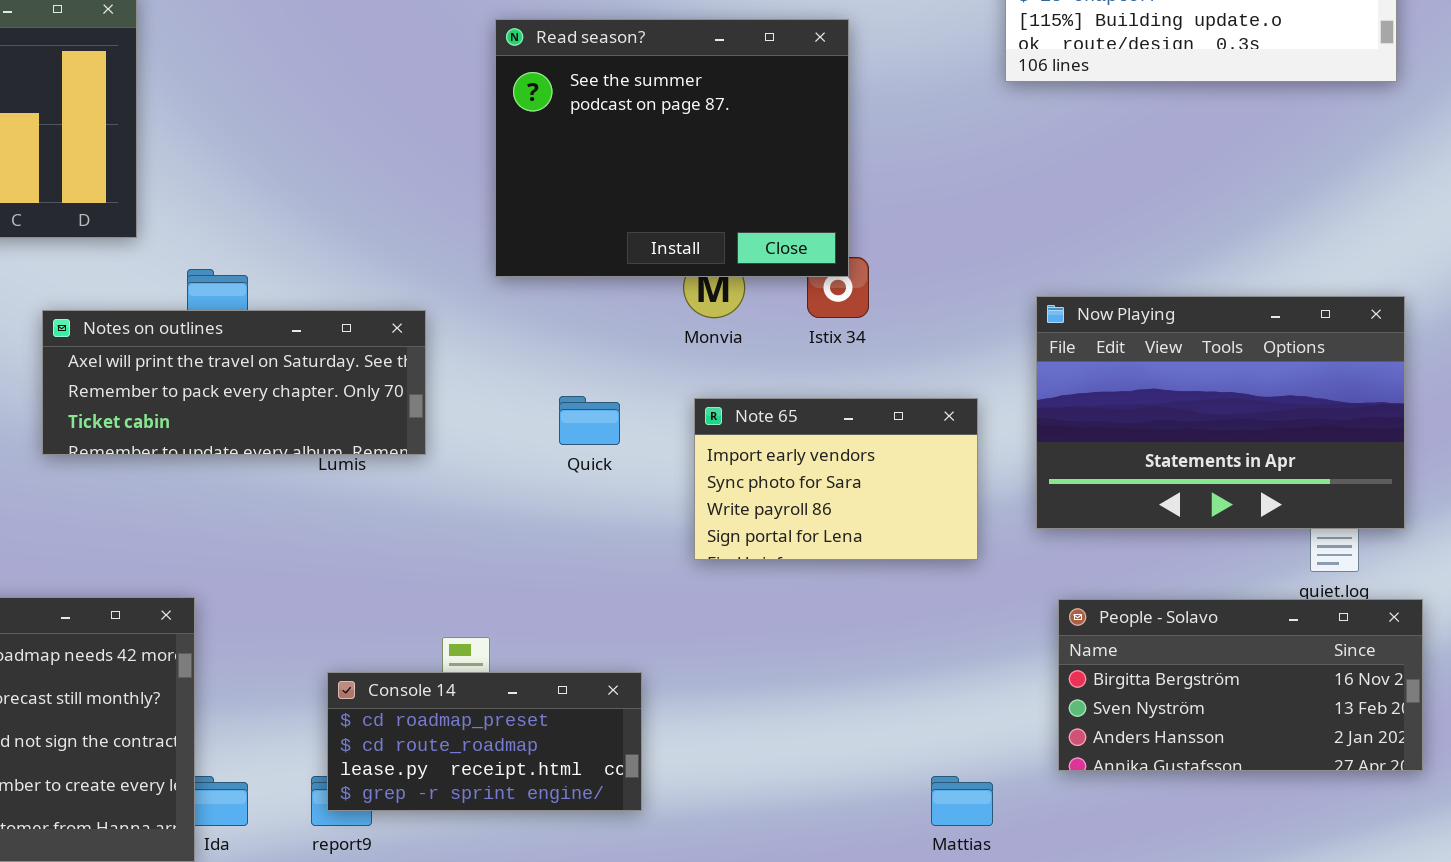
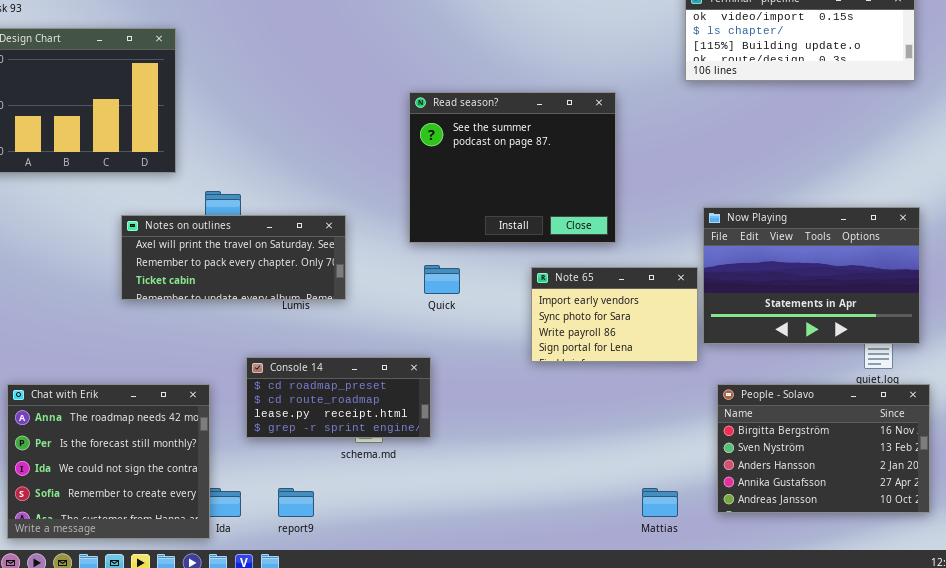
Read season?: [495,19,849,277] -> [409,92,616,243], moved
Note 65: [694,398,978,560] -> [531,267,698,362], moved
People - Solavo: [1058,599,1423,771] -> [717,384,930,513], resized
Console 14: [327,672,642,811] -> [246,357,431,438], moved

